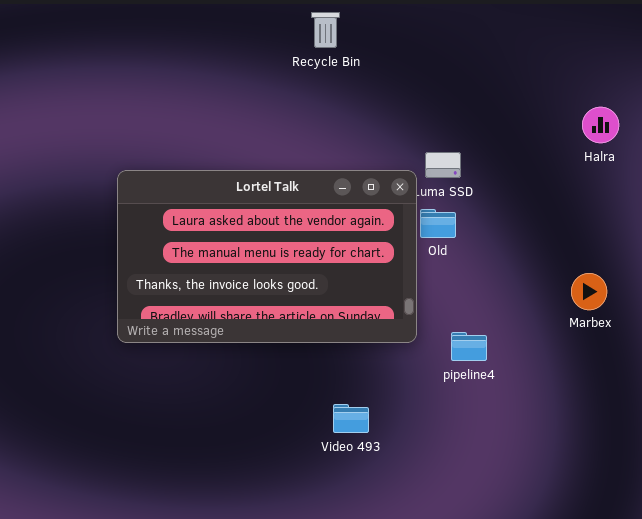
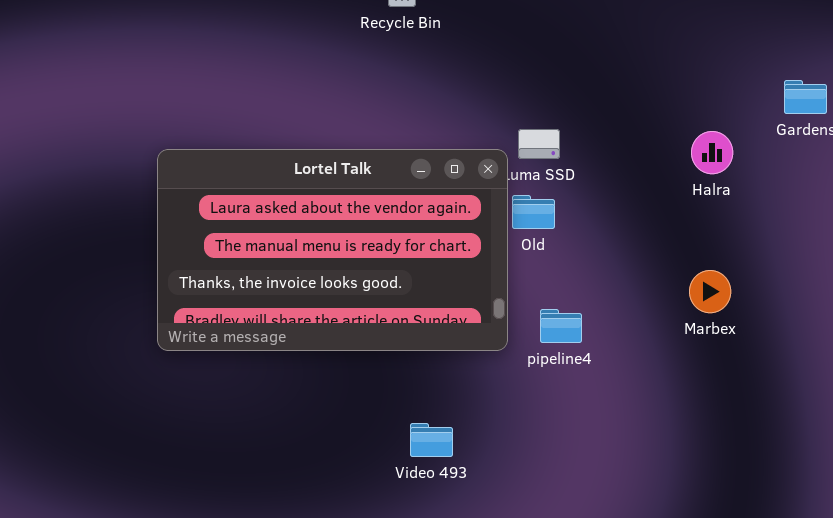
Halra: [582,107,619,143] -> [691,131,733,174], moved
pipeline4: [451,332,487,361] -> [540,309,582,343], moved

